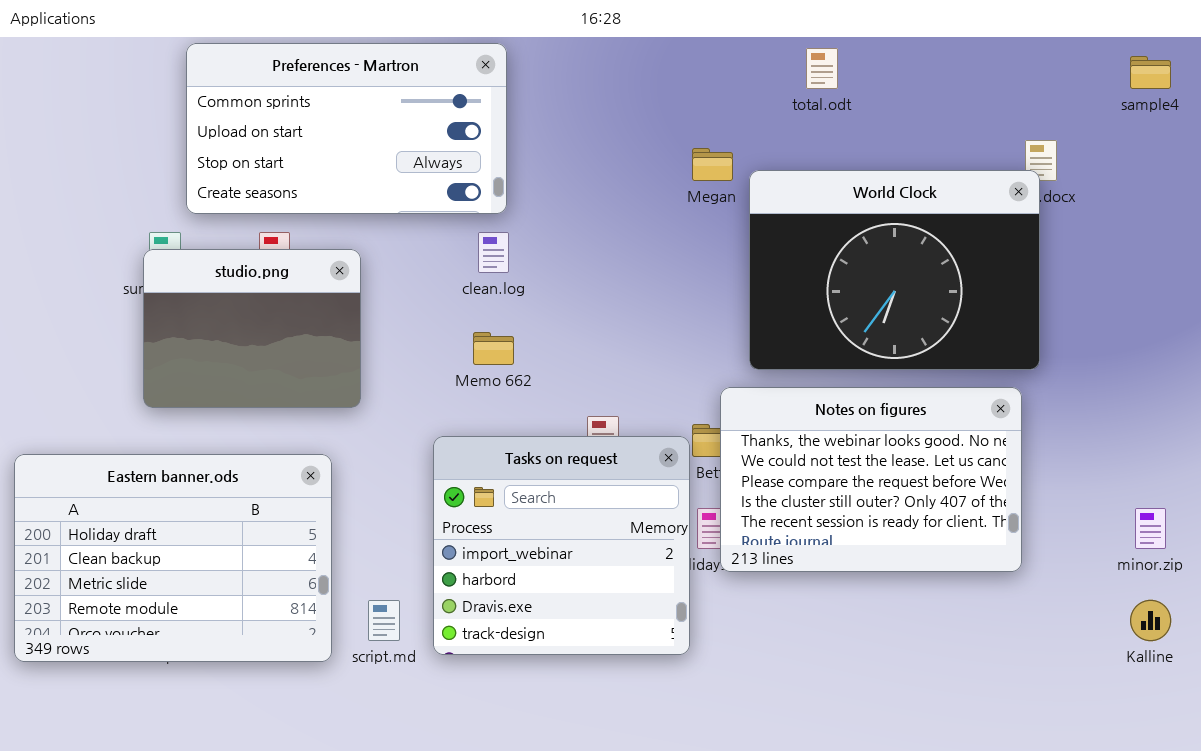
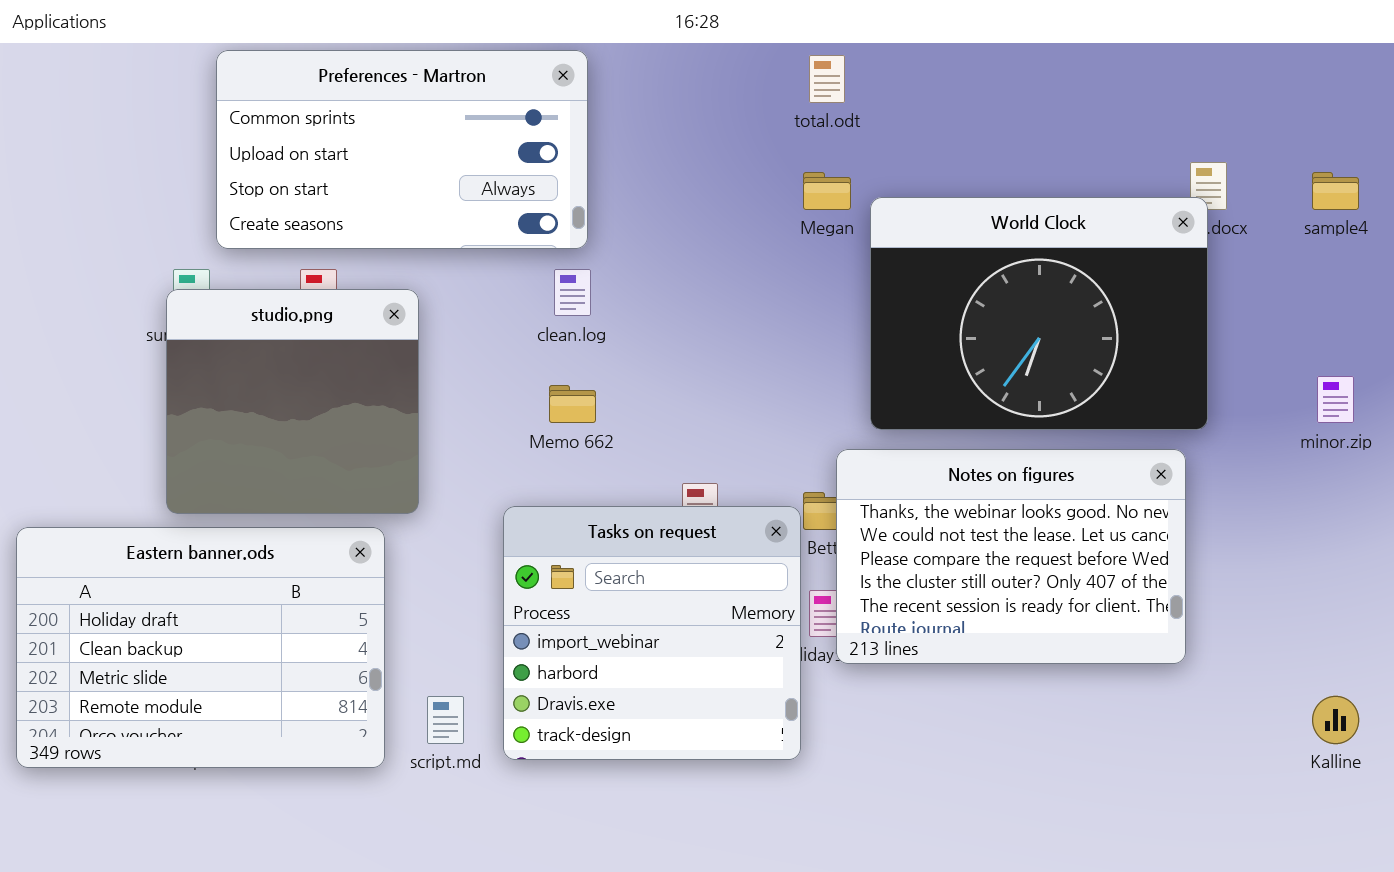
total.odt: [806,48,838,89] -> [809,55,845,103], moved
sample4: [1130,56,1171,89] -> [1312,172,1359,210], moved
studio.png: [143,249,361,408] -> [166,289,419,514], resized
minor.zip: [1135,508,1166,549] -> [1317,376,1354,423], moved

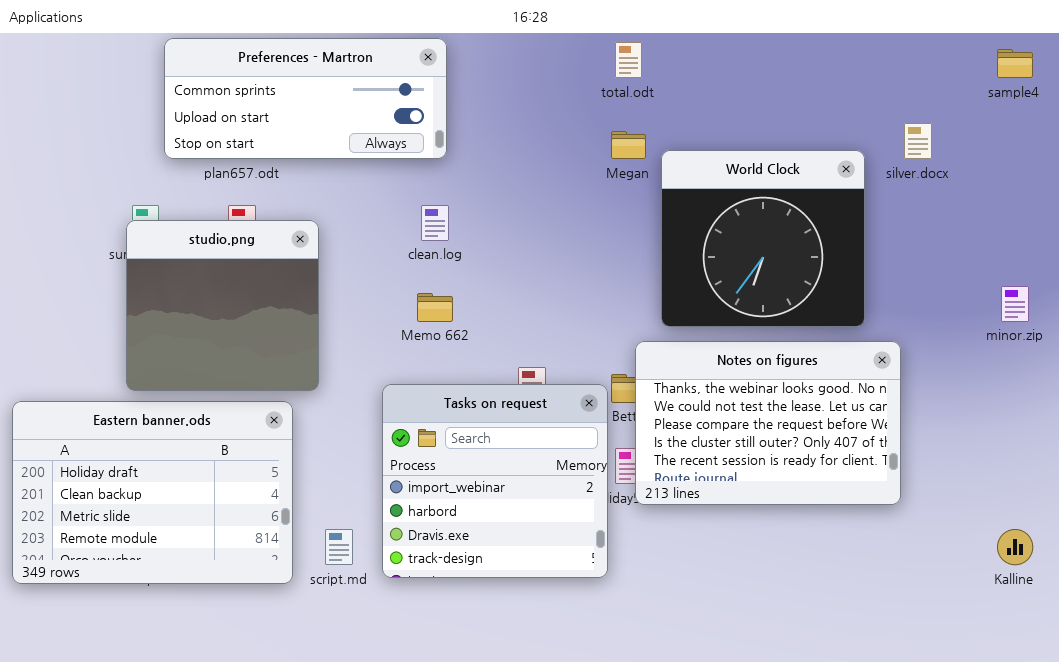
Preferences - Martron: [216,50,588,249] -> [164,38,447,159], resized
sample4: [1312,172,1359,210] -> [997,49,1033,78], moved
World Clock: [870,197,1208,430] -> [661,150,865,327], resized

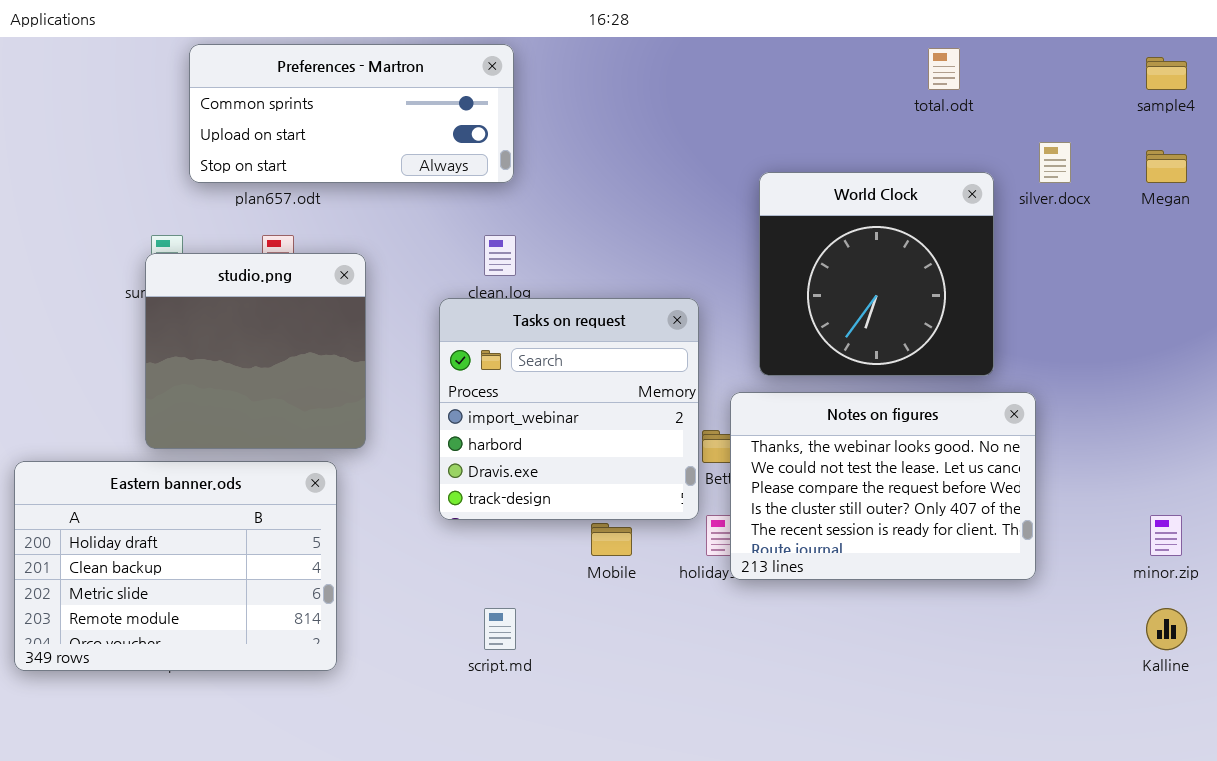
total.odt: [615,42,642,78] -> [928,48,960,90], moved
Megan: [611,131,646,159] -> [1146,150,1187,183], moved
minor.zip: [1001,286,1029,322] -> [1150,515,1182,556], moved
Tasks on request: [382,384,608,578] -> [439,298,699,520], moved
script.md: [325,529,353,565] -> [484,608,516,650], moved

